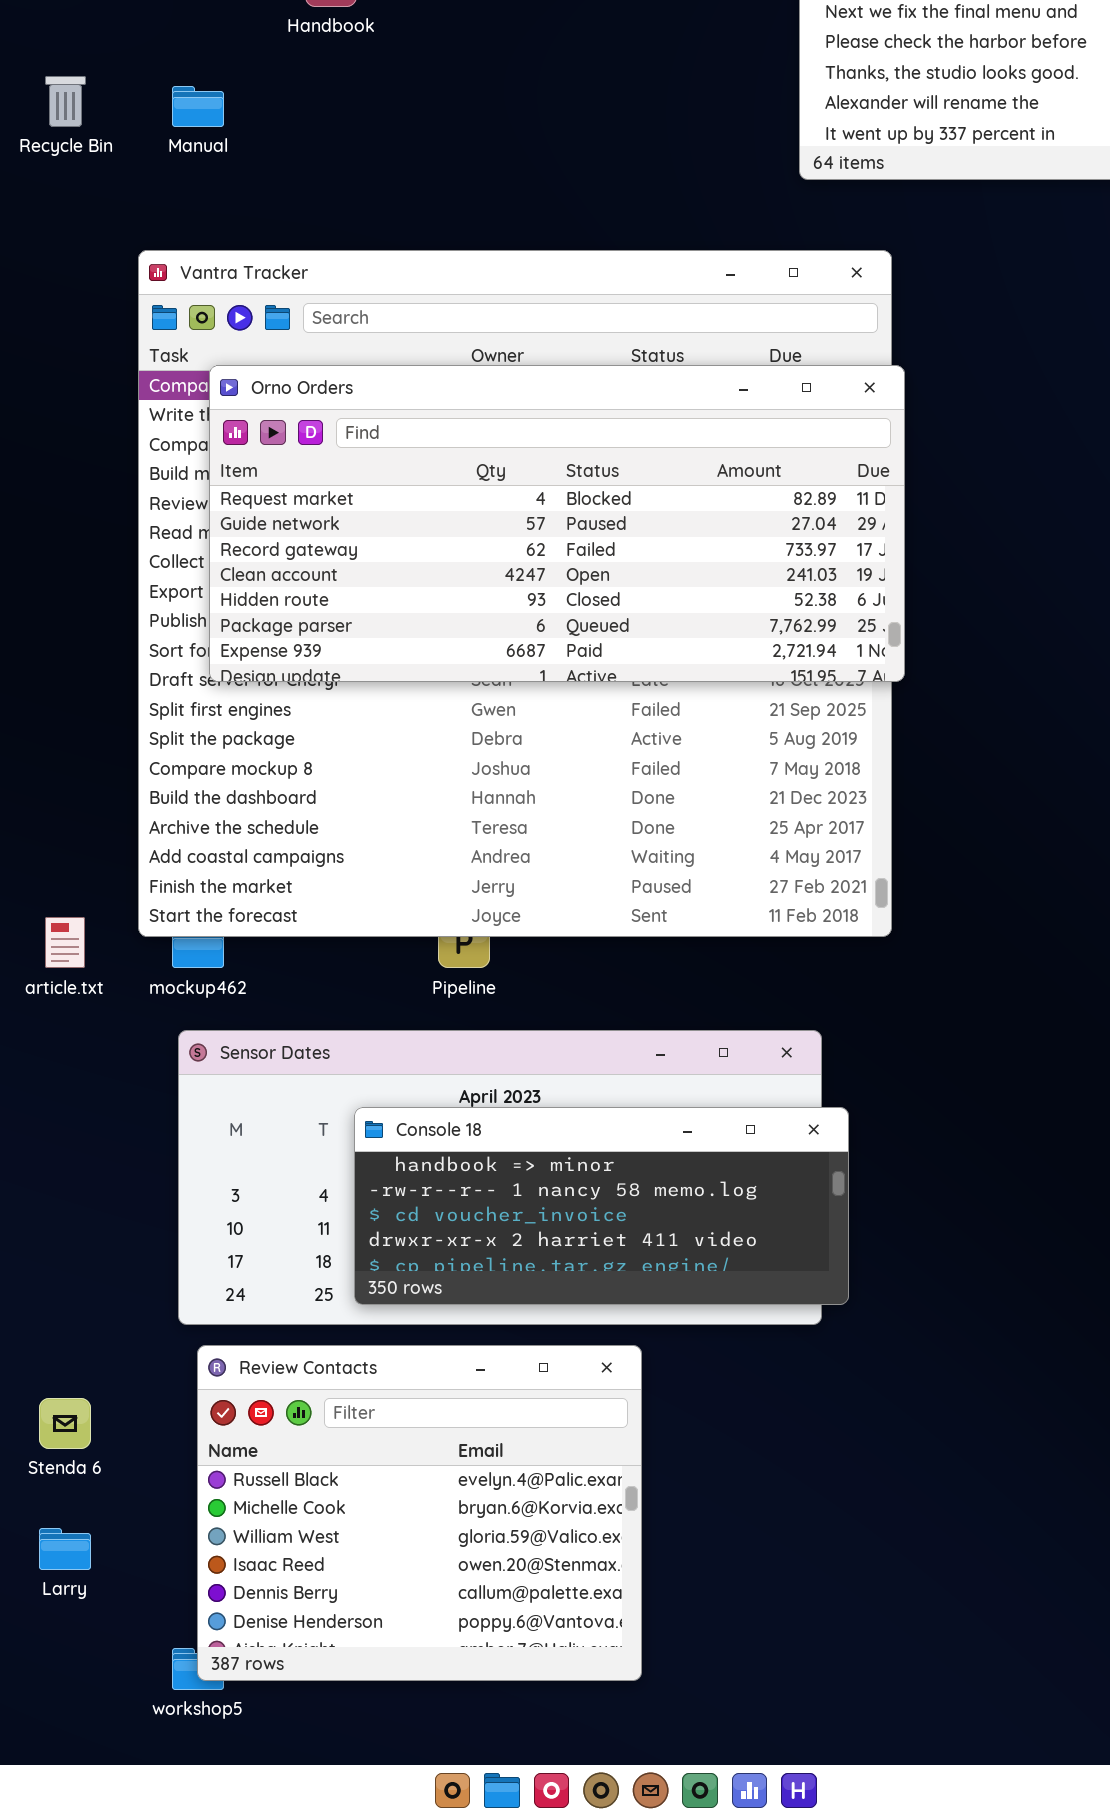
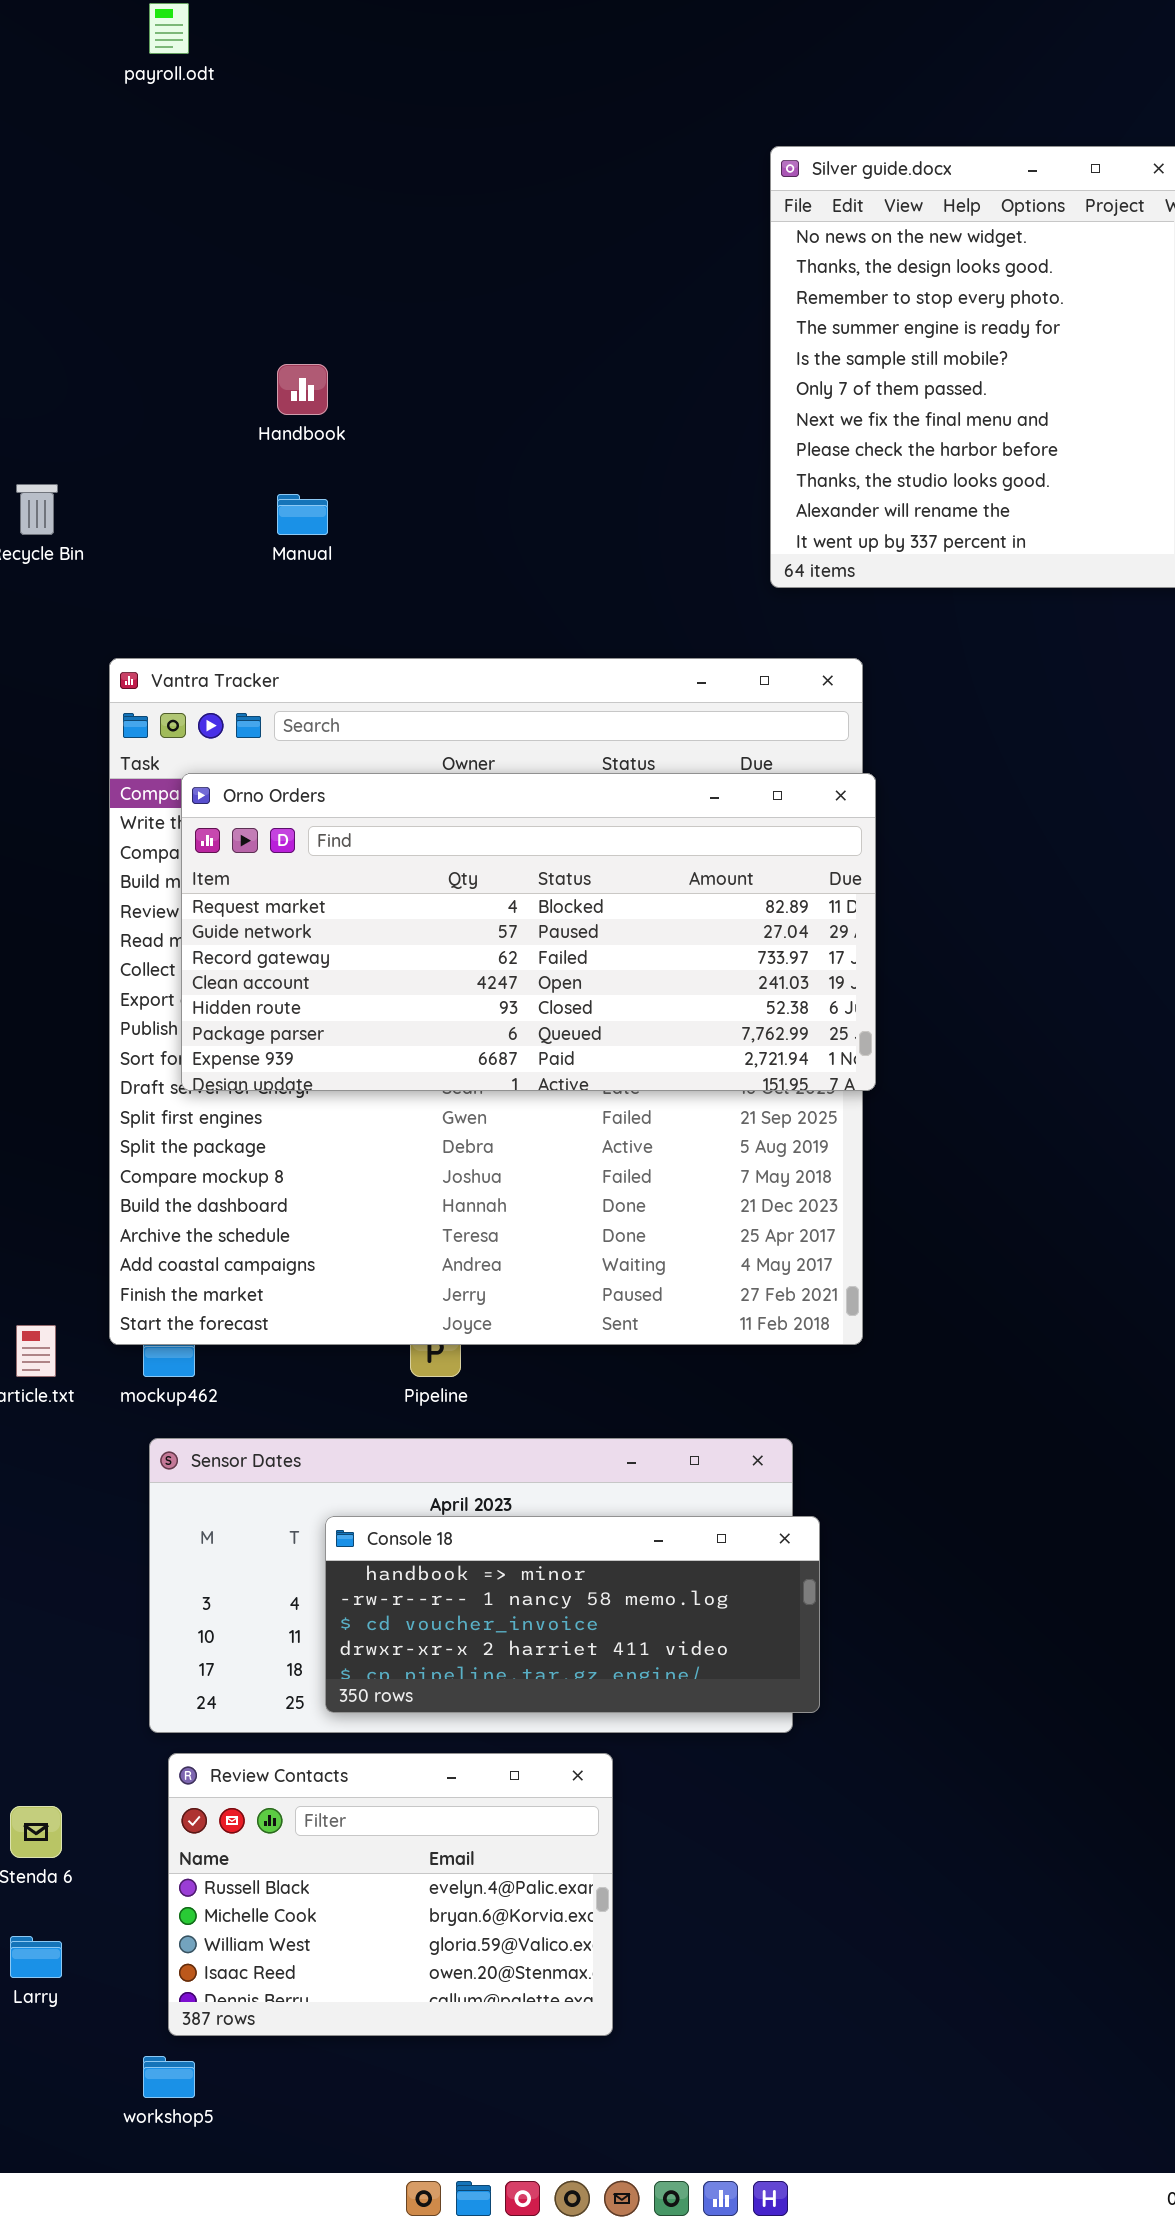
Manual: [172,86,224,127] -> [277,494,328,535], moved
Review Contacts: [197,1345,642,1681] -> [168,1753,613,2036], resized

